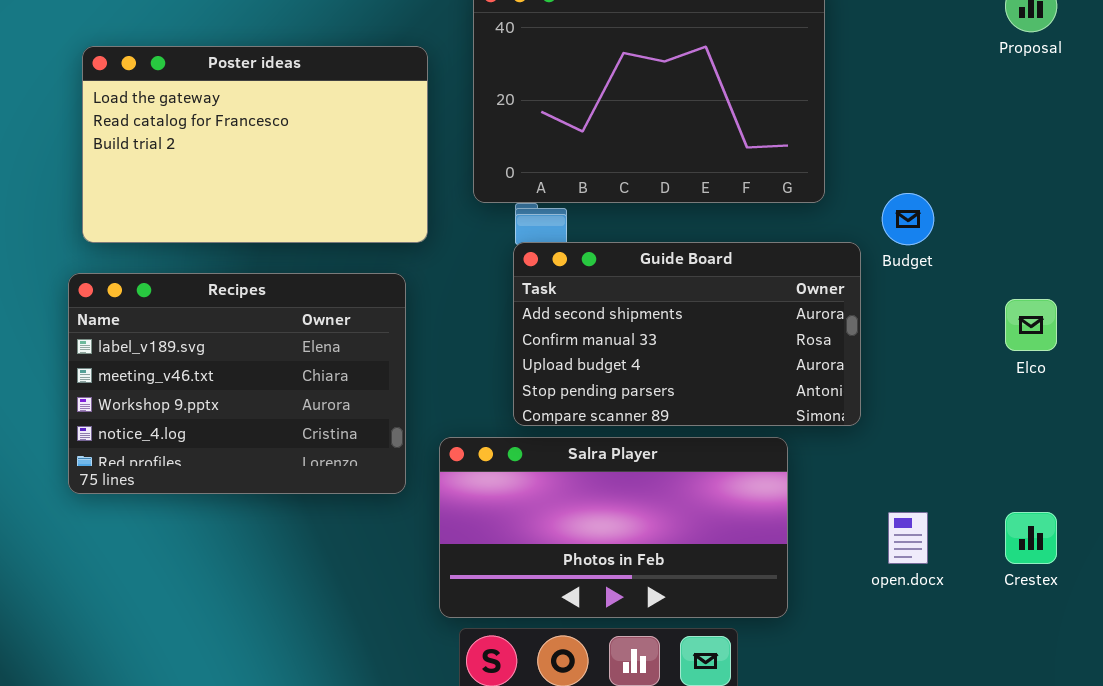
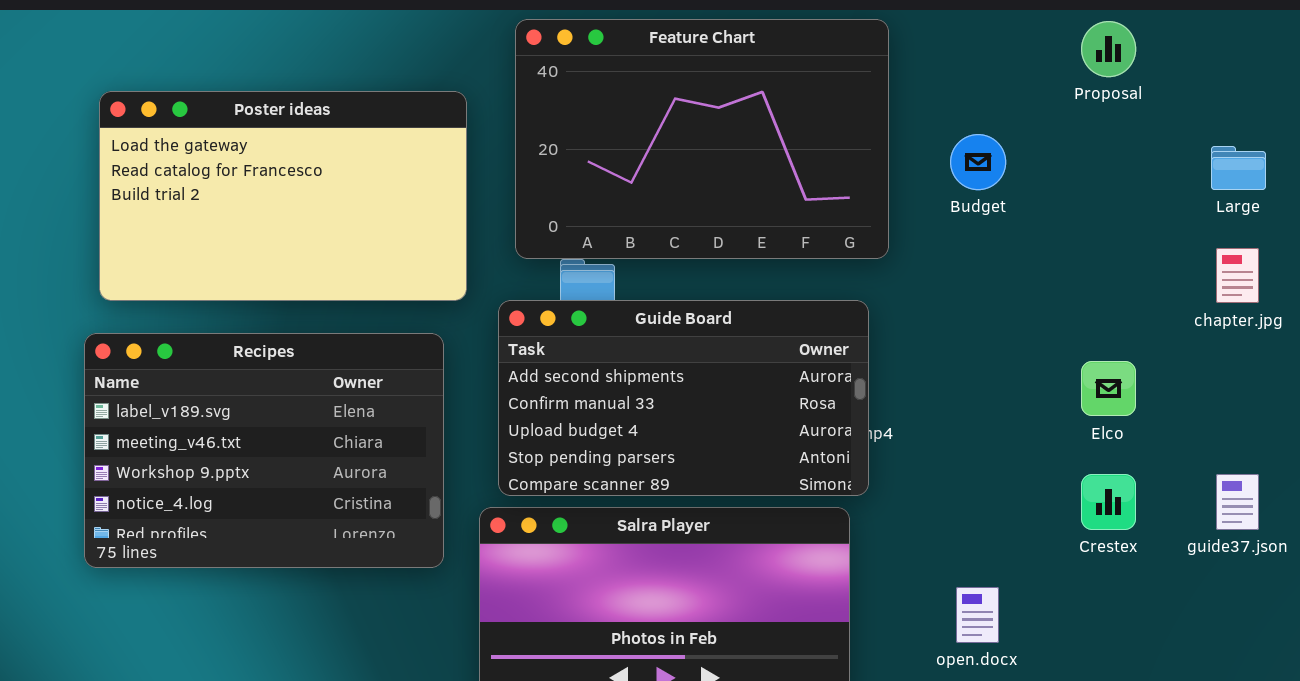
Budget: [882,193,934,245] -> [950,134,1006,190], moved
Guide Board: [513,242,861,426] -> [498,300,869,496], moved
Crestex: [1005,512,1057,564] -> [1081,474,1136,530], moved

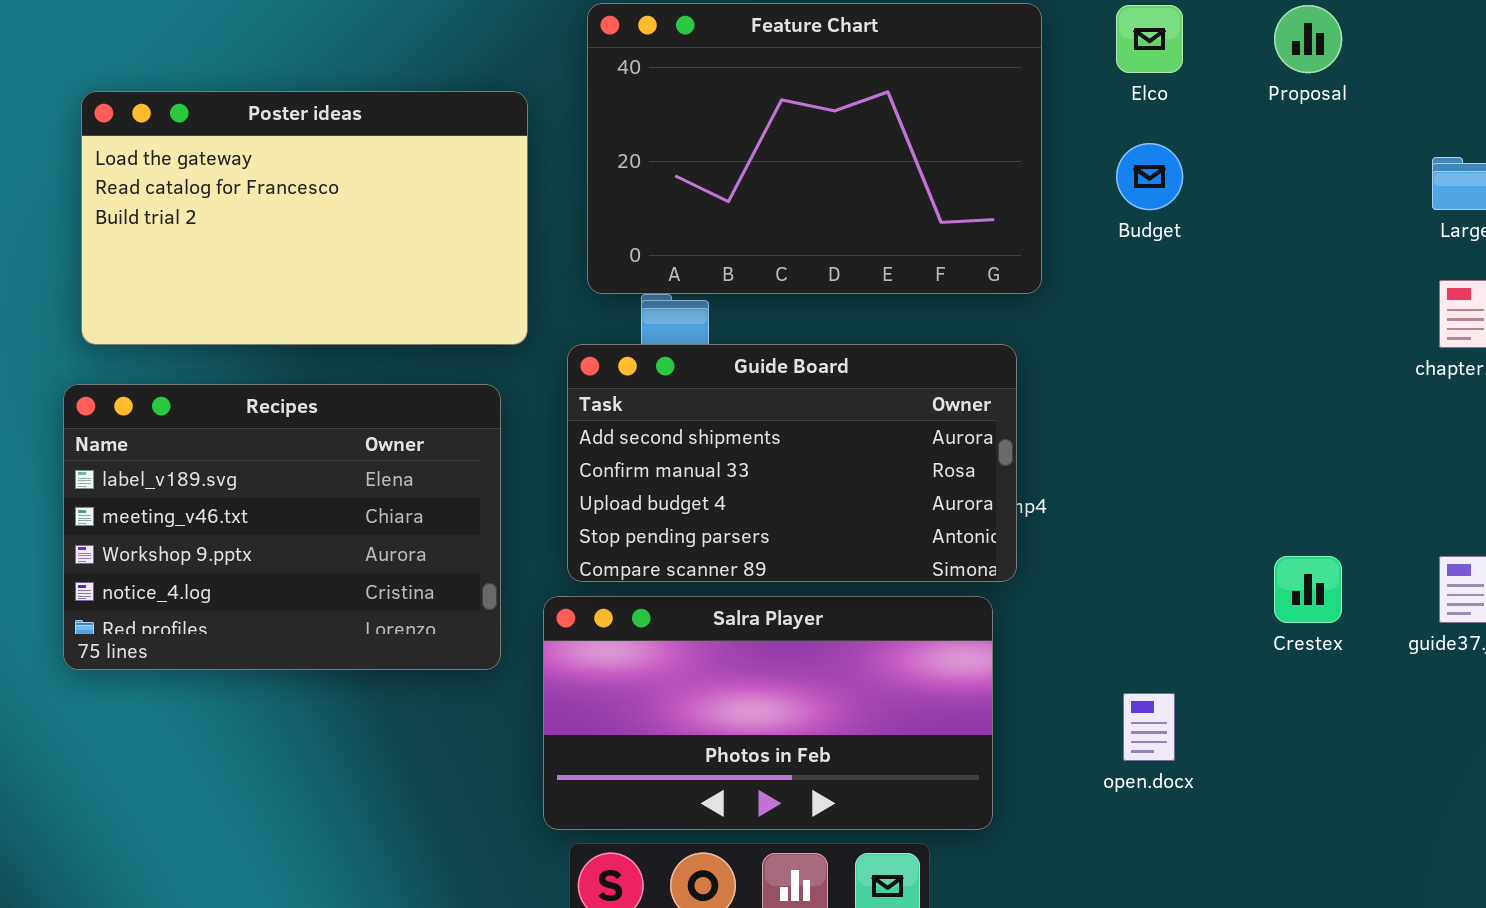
Elco: [1081,361,1136,416] -> [1116,5,1183,73], moved

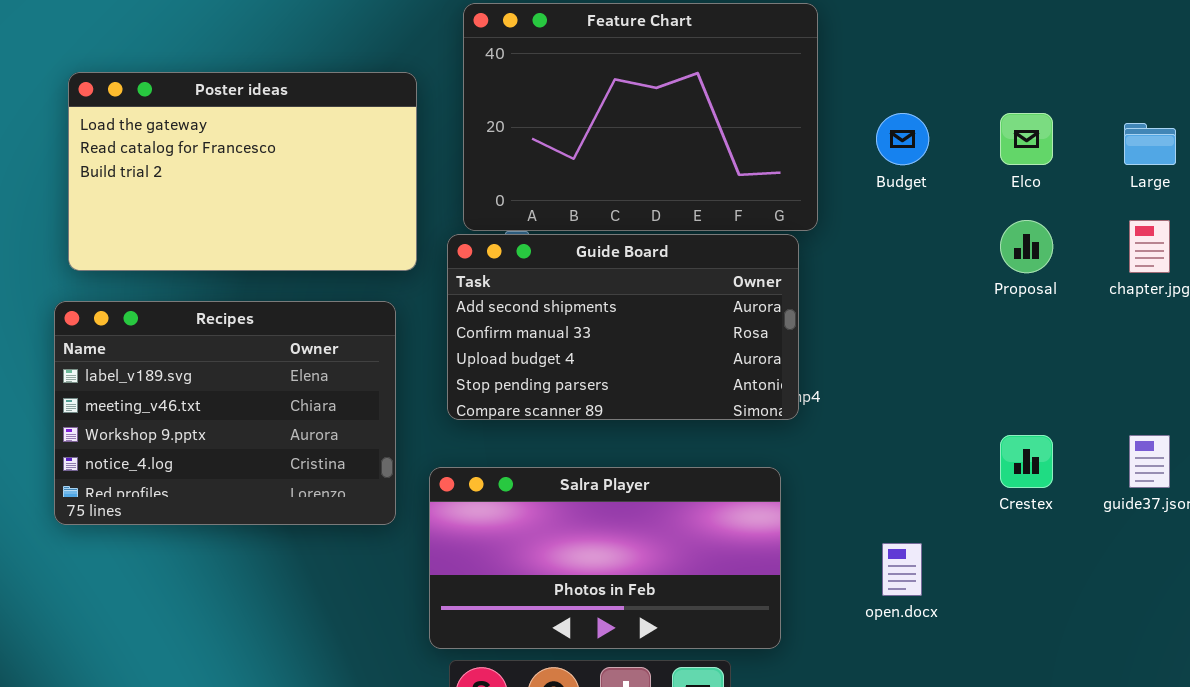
Elco: [1116,5,1183,73] -> [1000,113,1053,165], moved
Proposal: [1274,5,1342,73] -> [1000,220,1053,273], moved
Guide Board: [567,344,1017,582] -> [447,234,799,420], moved

